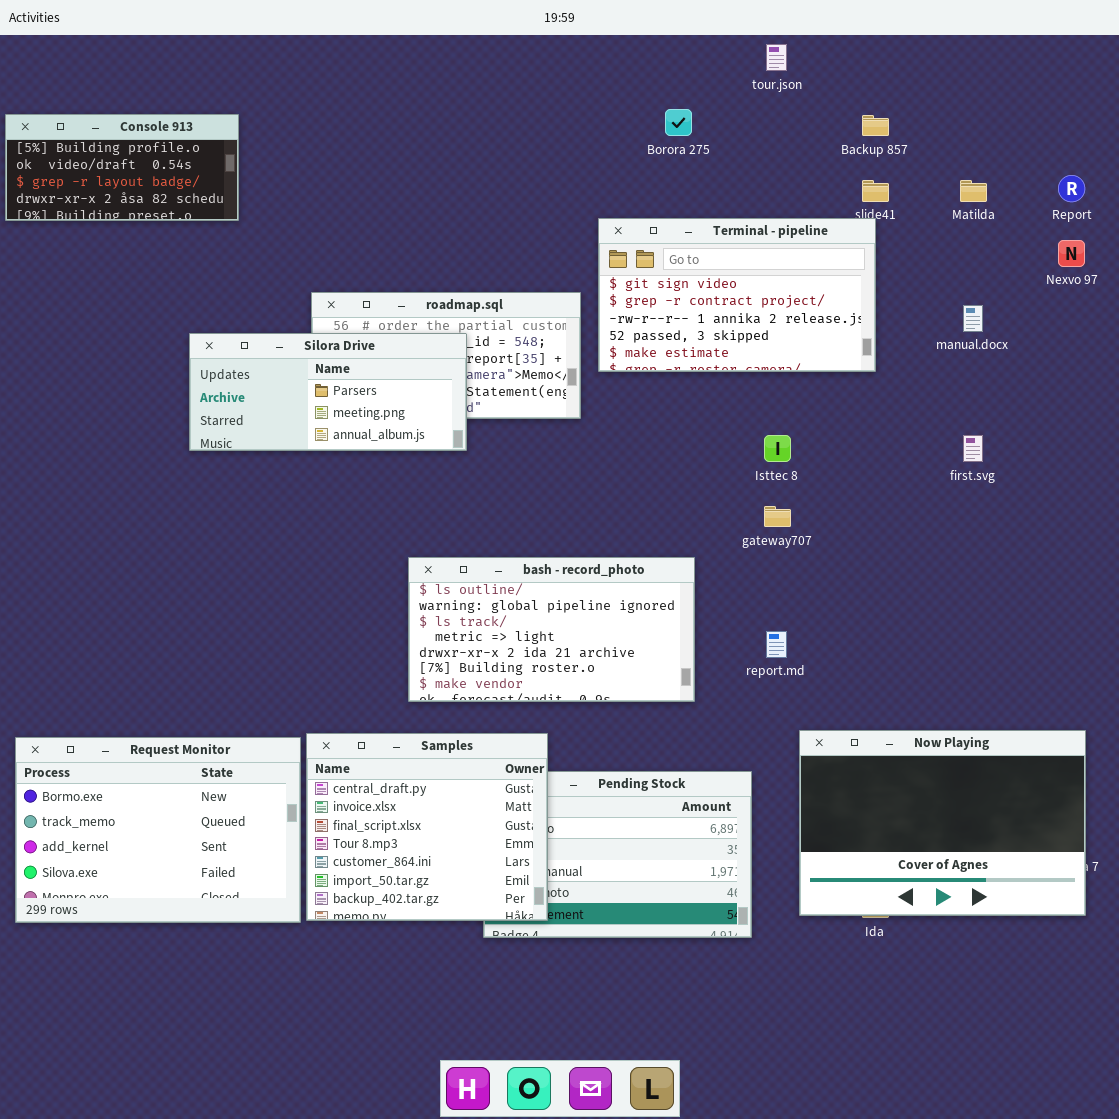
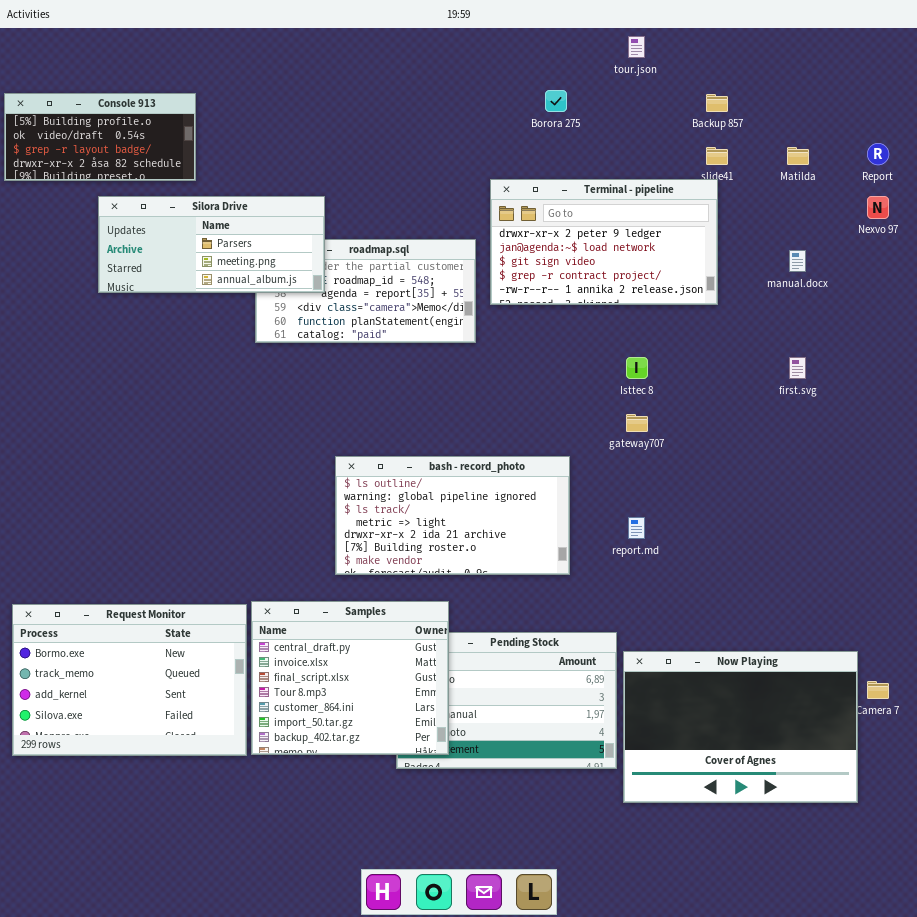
Terminal - pipeline: [598,218,876,372] -> [490,179,718,305], scrolled up 2 rows
Silora Drive: [189,333,467,451] -> [98,196,325,293], moved
Now Playing: [799,730,1086,916] -> [623,651,858,803], moved

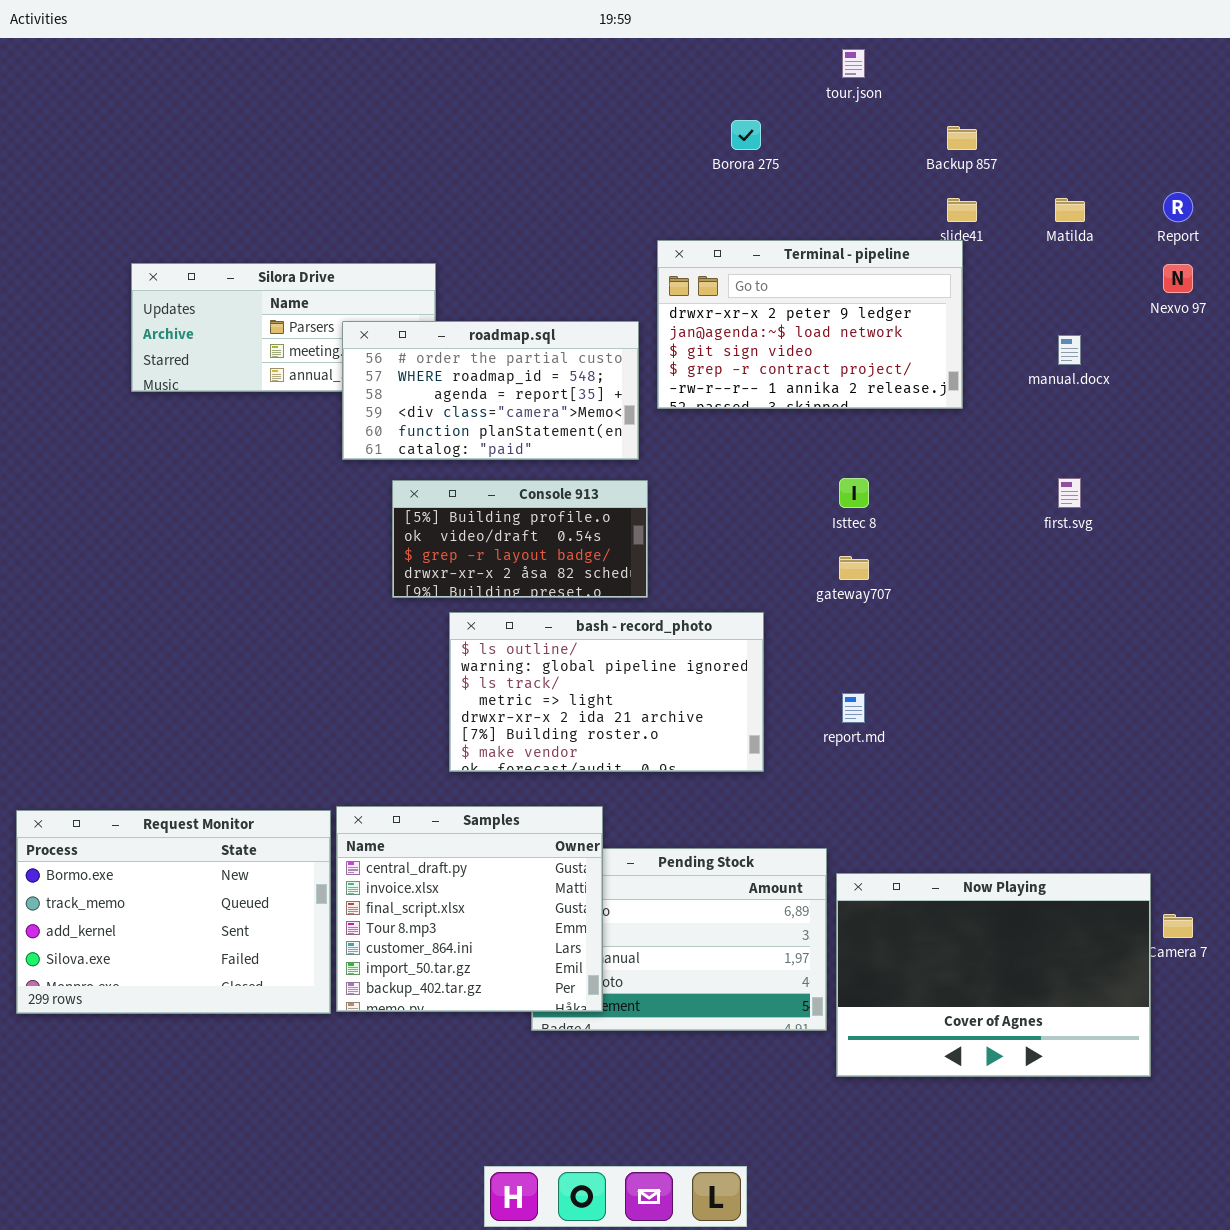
Console 913: [4,93,196,181] -> [392,480,648,598], moved
roadmap.sql: [255,239,476,343] -> [342,321,639,460], raised

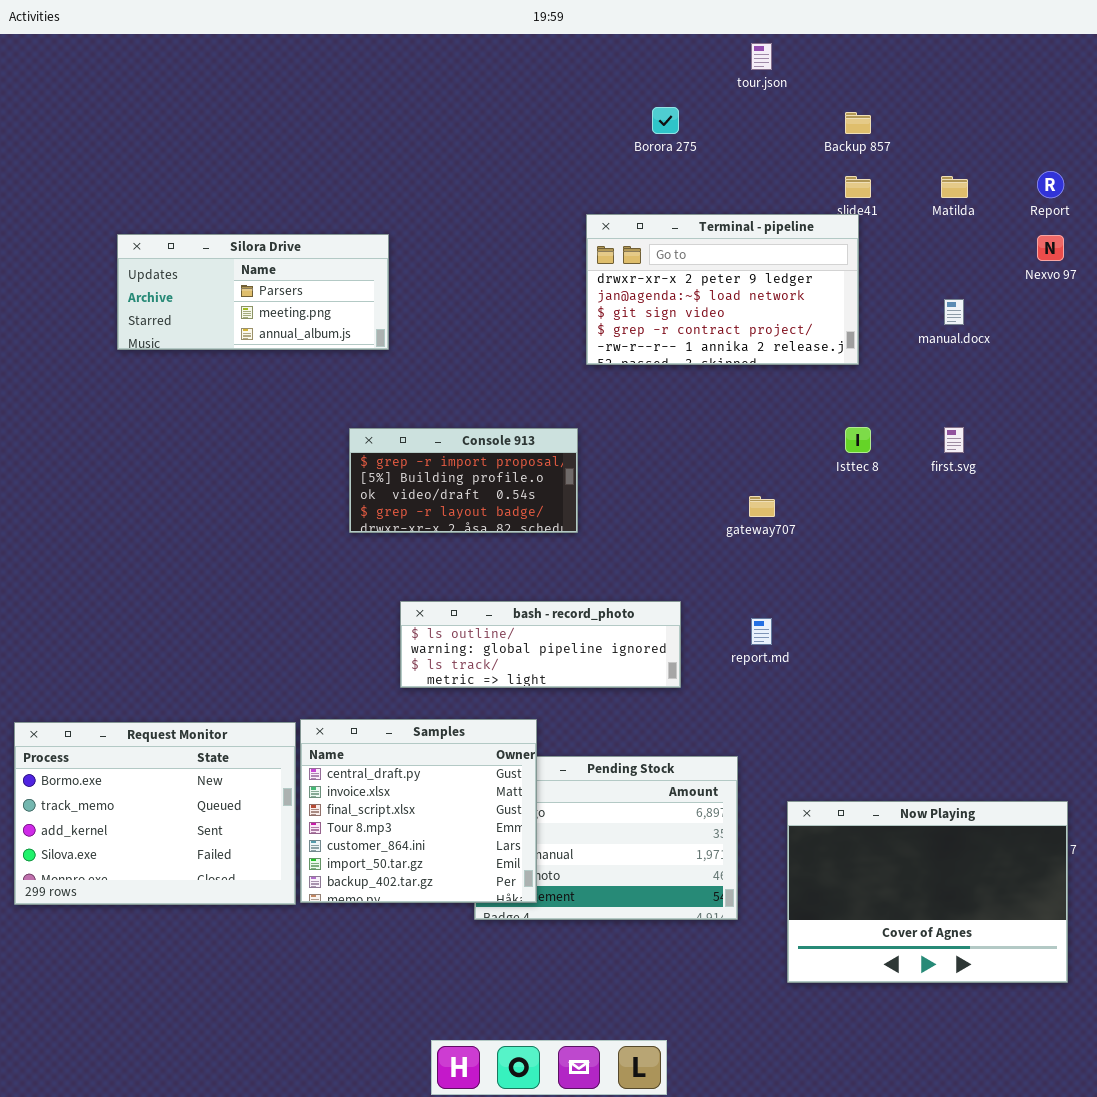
roadmap.sql: [342,321,639,460] -> none, closed
Isttec 8: [839,478,869,508] -> [845,427,871,453], moved
Console 913: [392,480,648,598] -> [349,428,578,533], scrolled up 1 row
bash - record_photo: [449,612,764,772] -> [400,601,681,688], resized
Now Playing: [836,873,1151,1077] -> [787,801,1068,983], moved

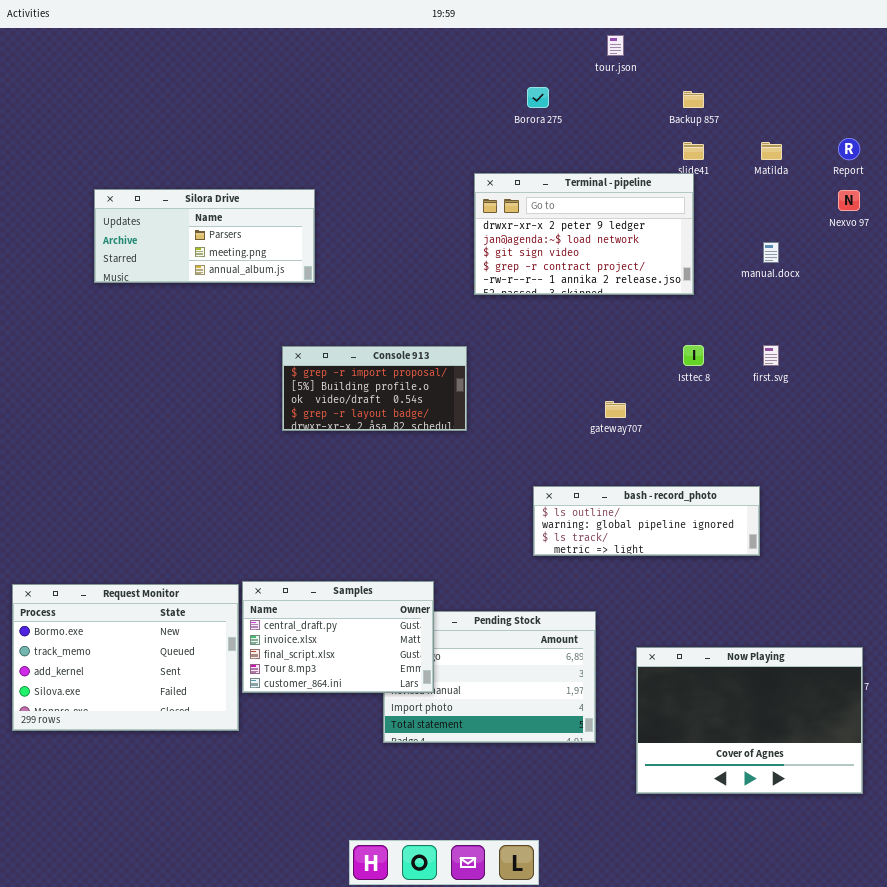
bash - record_photo: [400,601,681,688] -> [533,486,760,556], moved
Samples: [300,719,537,903] -> [242,581,434,693], resized

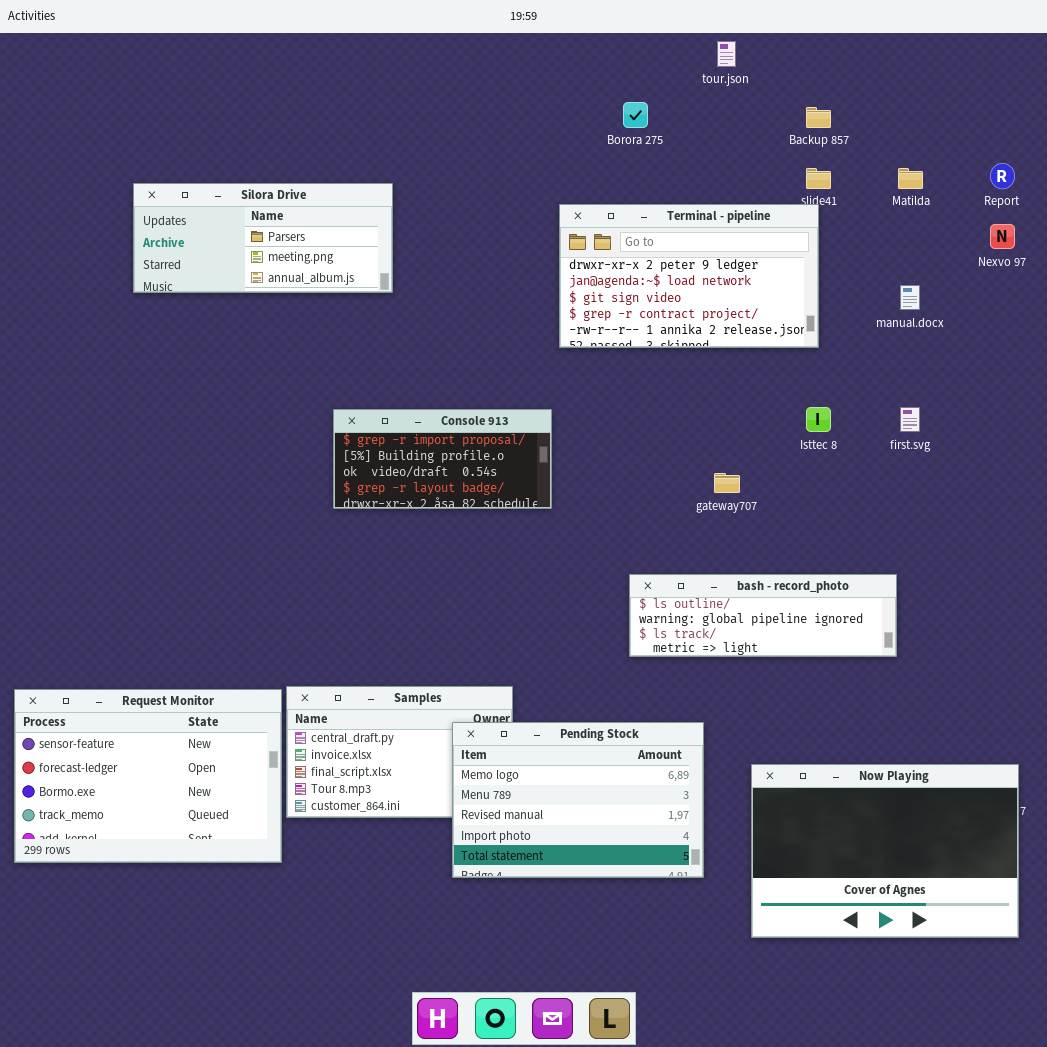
Silora Drive: [94,189,315,283] -> [133,183,393,293], moved
Request Monitor: [12,584,239,731] -> [14,689,282,863], scrolled up 2 rows
Pending Stock: [383,611,596,743] -> [452,722,704,878], raised

